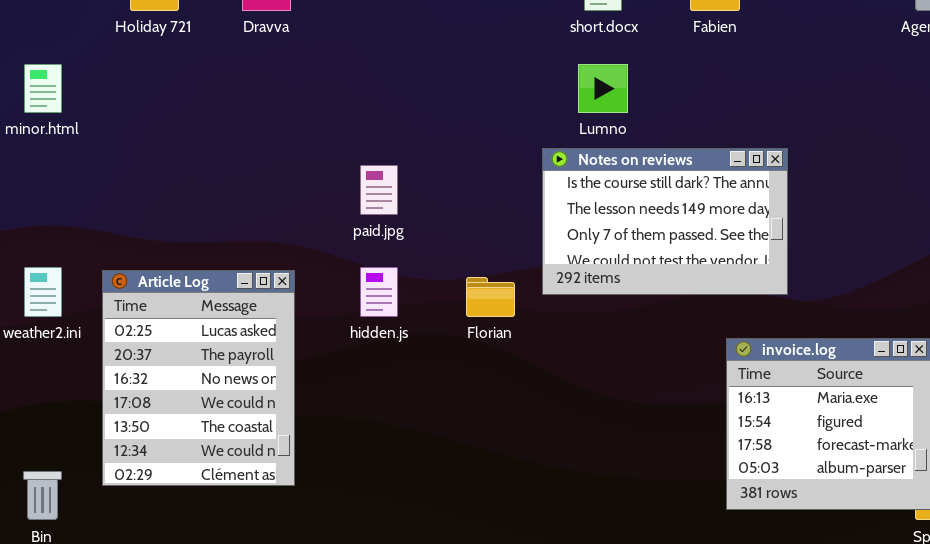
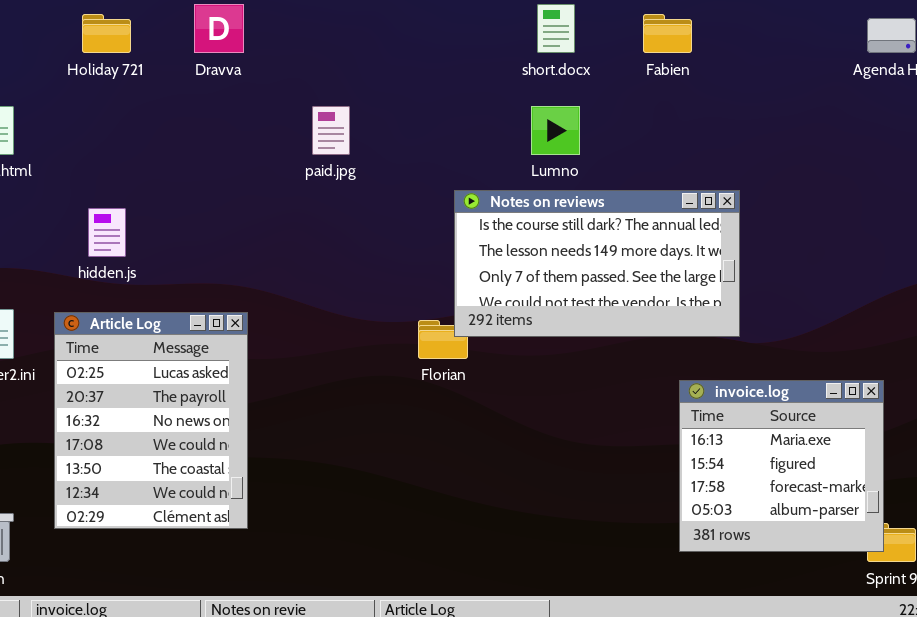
Notes on reviews: [542,148,788,295] -> [454,190,740,337], resized
paid.jpg: [360,165,398,215] -> [312,106,350,155], moved
hidden.js: [360,267,398,317] -> [88,208,126,257], moved

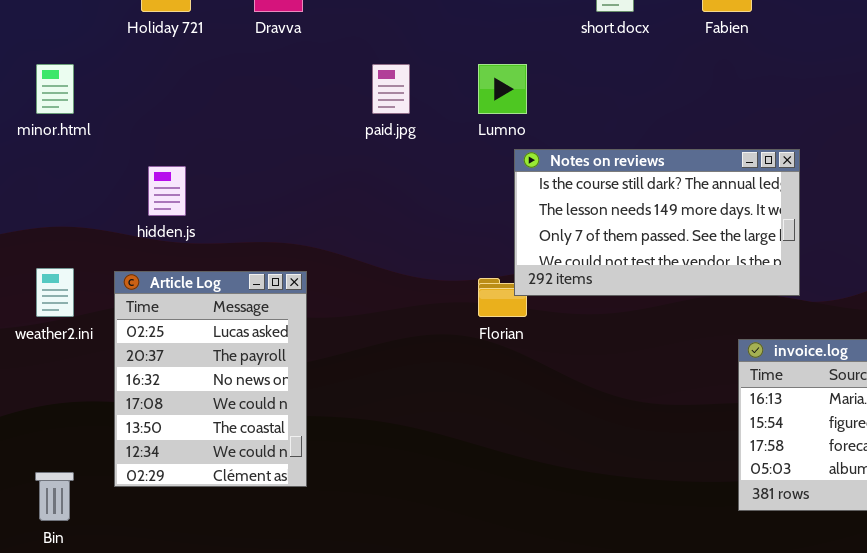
Lumno: [531,106,580,155] -> [478,64,527,114], moved

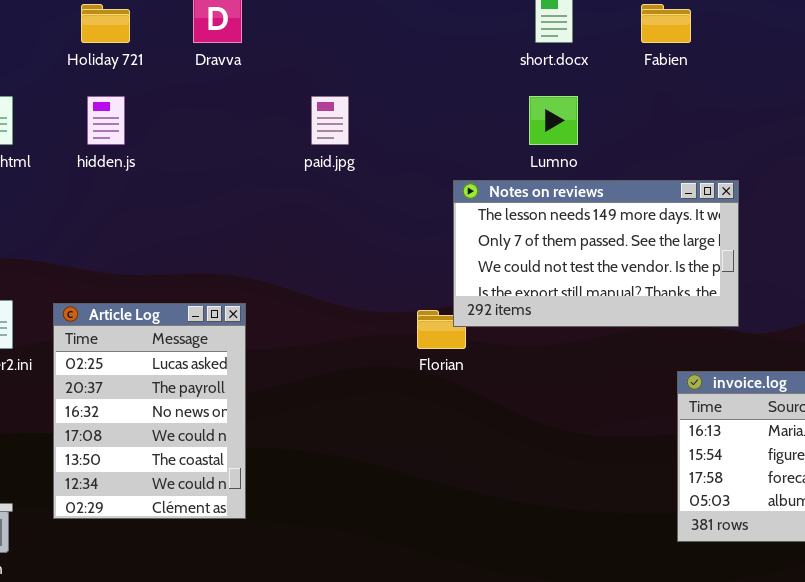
Lumno: [478,64,527,114] -> [529,96,578,145], moved
Notes on reviews: [514,149,800,296] -> [453,180,739,327], scrolled down 1 row
hidden.js: [148,166,186,216] -> [87,96,125,145], moved

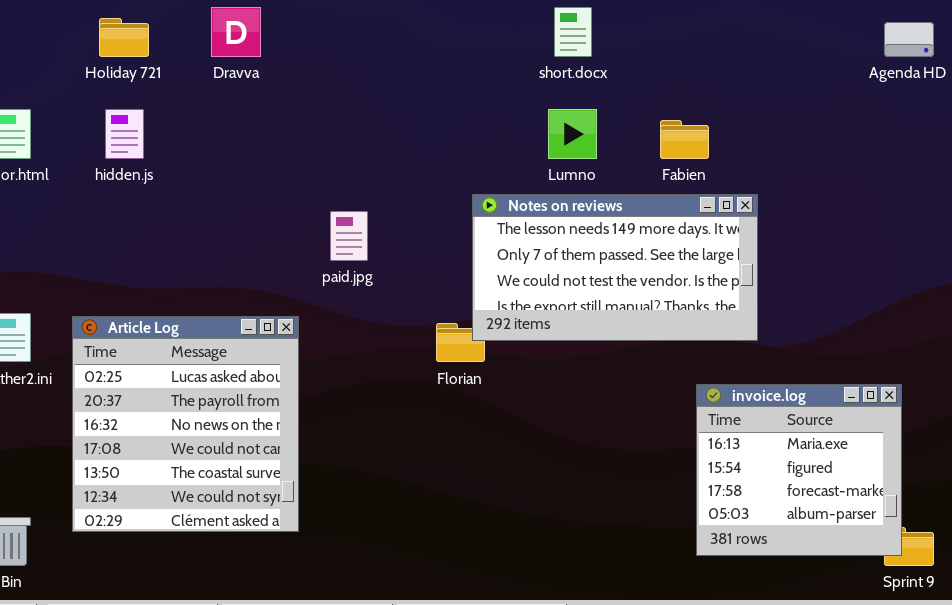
Fabien: [641,4,691,43] -> [660,120,709,159], moved
paid.jpg: [311,96,349,145] -> [330,211,368,261], moved
Article Log: [53,303,246,519] -> [72,316,299,532], resized

